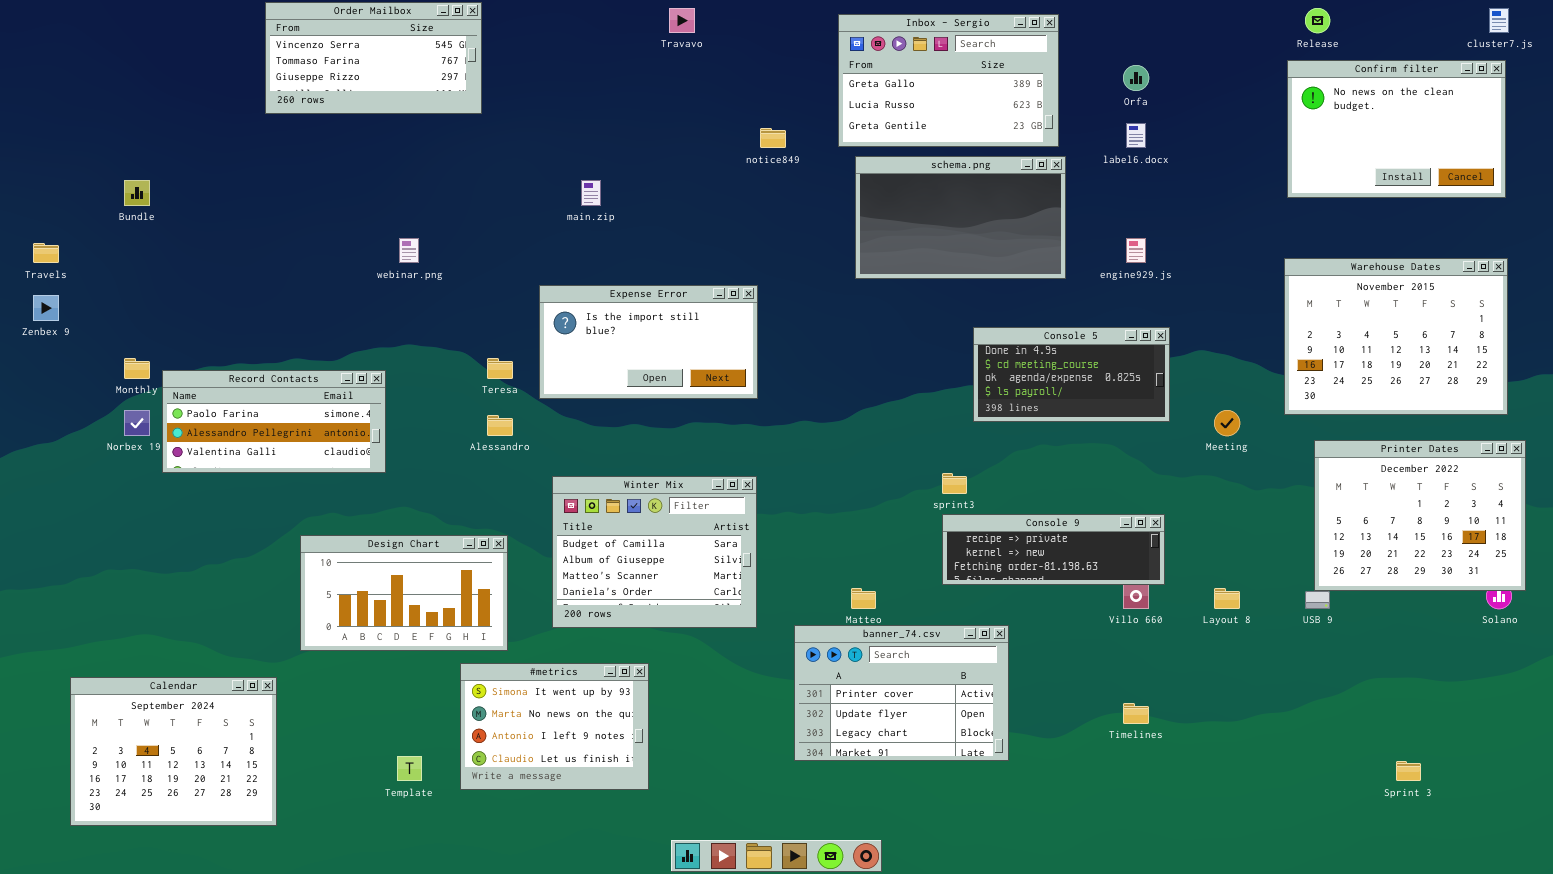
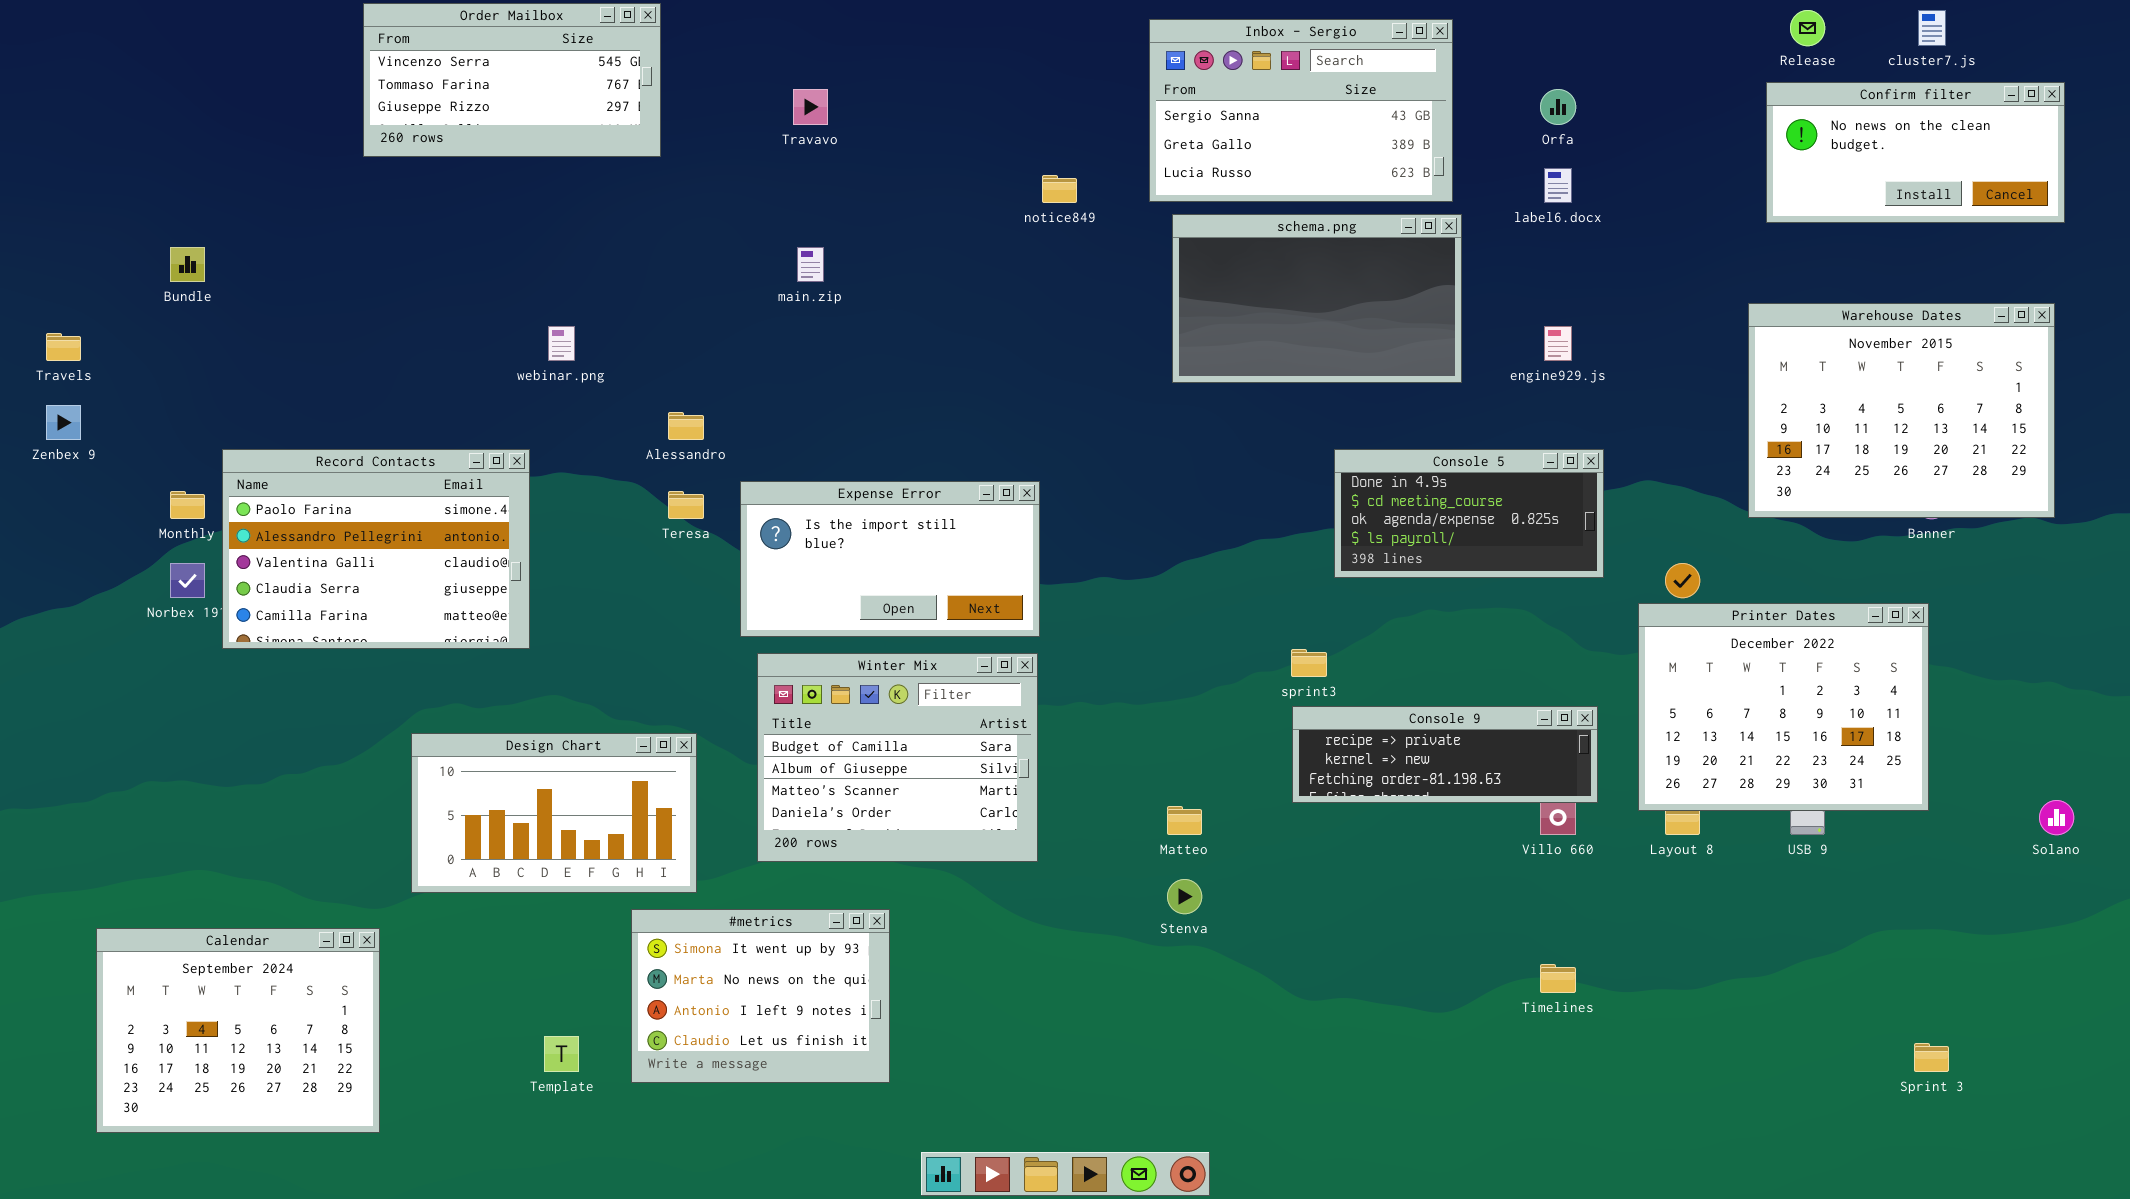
Travavo: [669,8,695,33] -> [793,89,828,125], moved
cluster7.js: [1489,8,1509,33] -> [1918,10,1946,46], moved
Inbox - Sergio: [838,14,1059,147] -> [1149,19,1453,202], scrolled up 1 row
Confirm filter: [1287,60,1506,198] -> [1766,82,2065,223], resized
Warehouse Dates: [1284,258,1508,415] -> [1748,303,2055,518], moved
Expense Error: [539,285,758,399] -> [740,481,1040,637], moved
Record Contacts: [162,370,386,473] -> [222,449,530,649], resized
Alessandro: [487,415,513,436] -> [668,412,704,440], moved
Printer Dates: [1314,440,1526,591] -> [1638,603,1929,811], moved
banner_74.csv: [794,625,1009,761] -> none, closed

